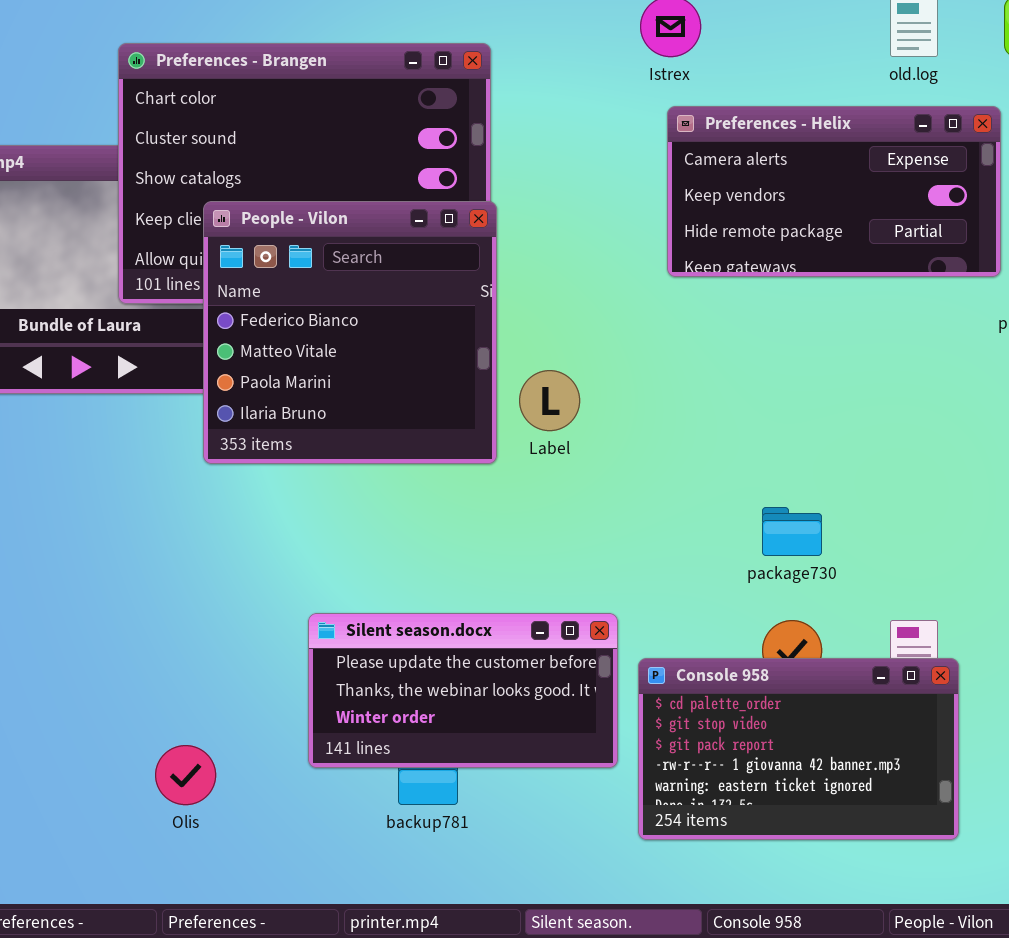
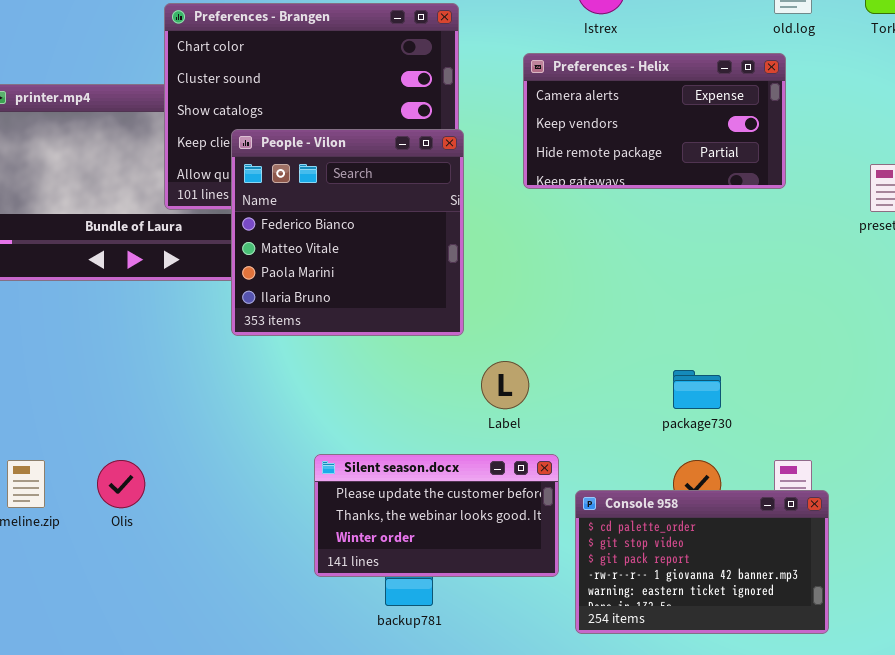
Preferences - Helix: [667,106,1001,277] -> [523,53,786,189], moved
Label: [519,370,580,431] -> [481,361,529,409], moved
Olis: [155,745,216,805] -> [97,460,145,508], moved

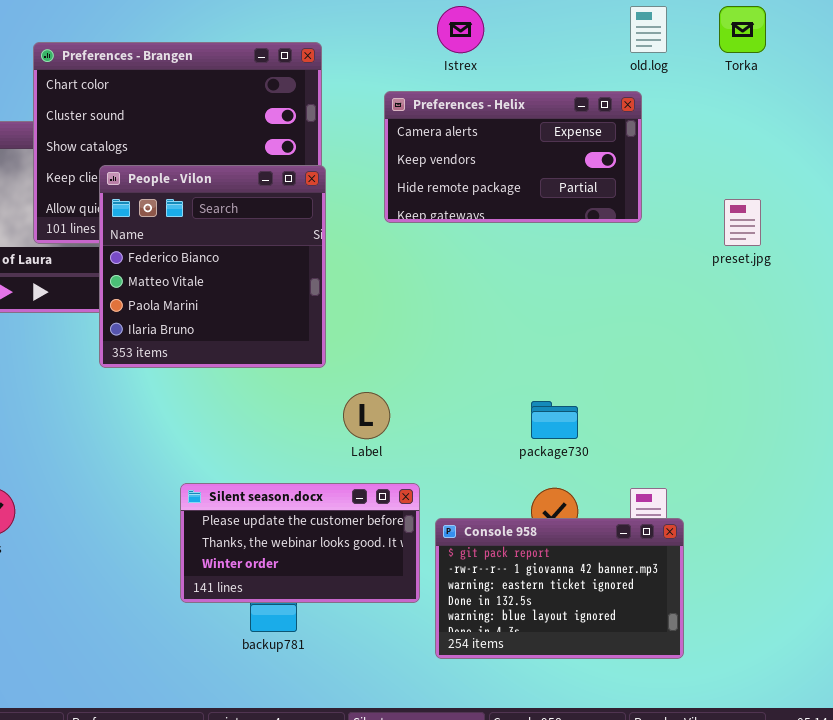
Console 958: [575,490,829,634] -> [435,518,684,659], scrolled down 2 rows

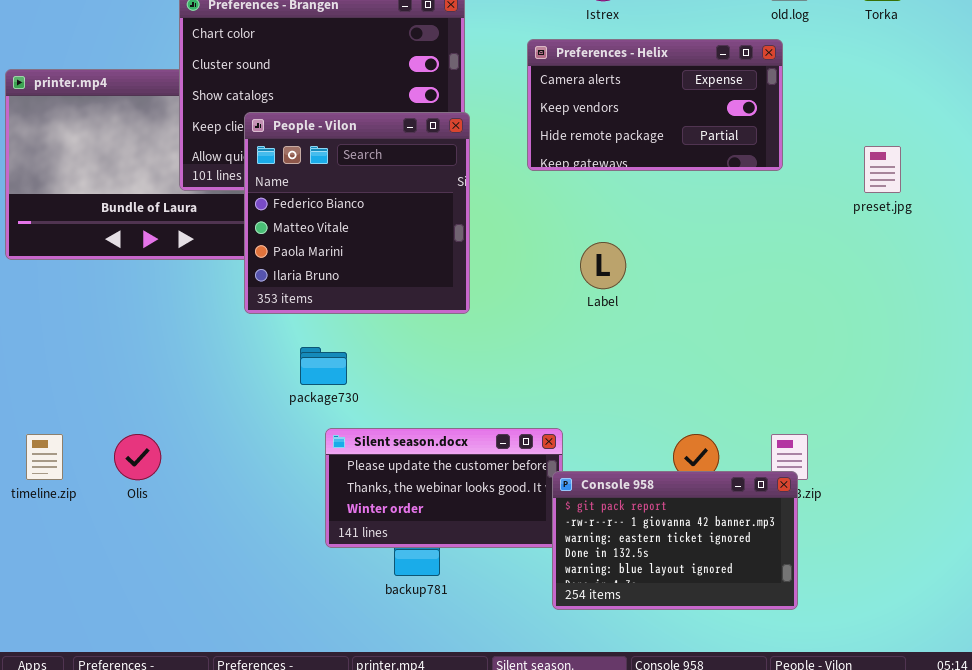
Label: [343,392,390,439] -> [580,242,626,289], moved
package730: [531,401,578,439] -> [300,347,347,385], moved
Console 958: [435,518,684,659] -> [552,471,798,610], moved

